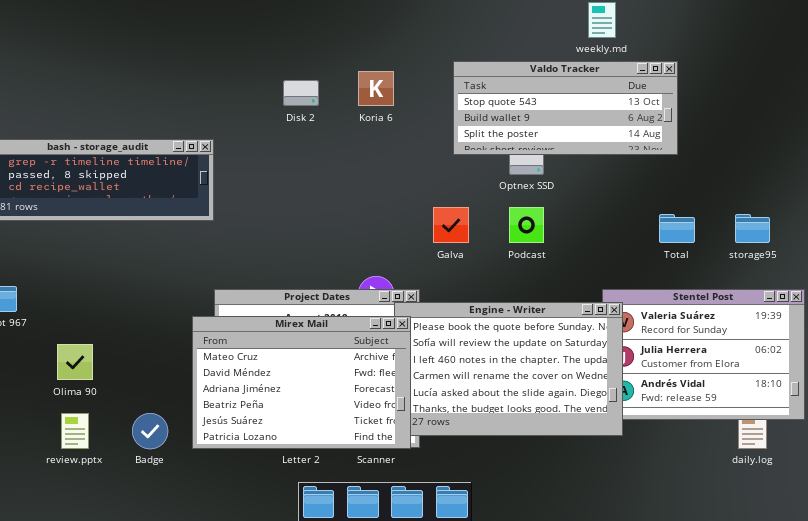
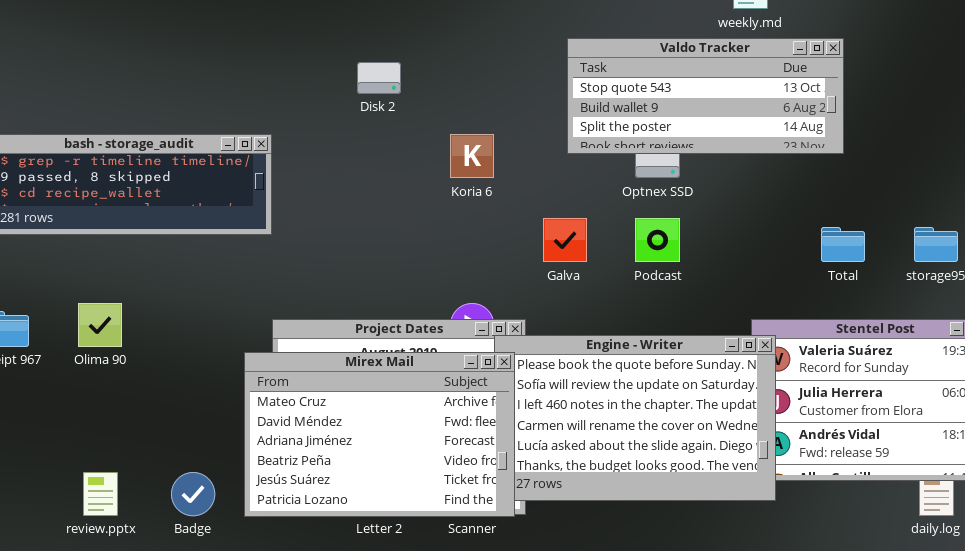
Koria 6: [358,71,394,106] -> [450,134,494,178], moved
Olima 90: [57,344,93,380] -> [78,303,122,347], moved

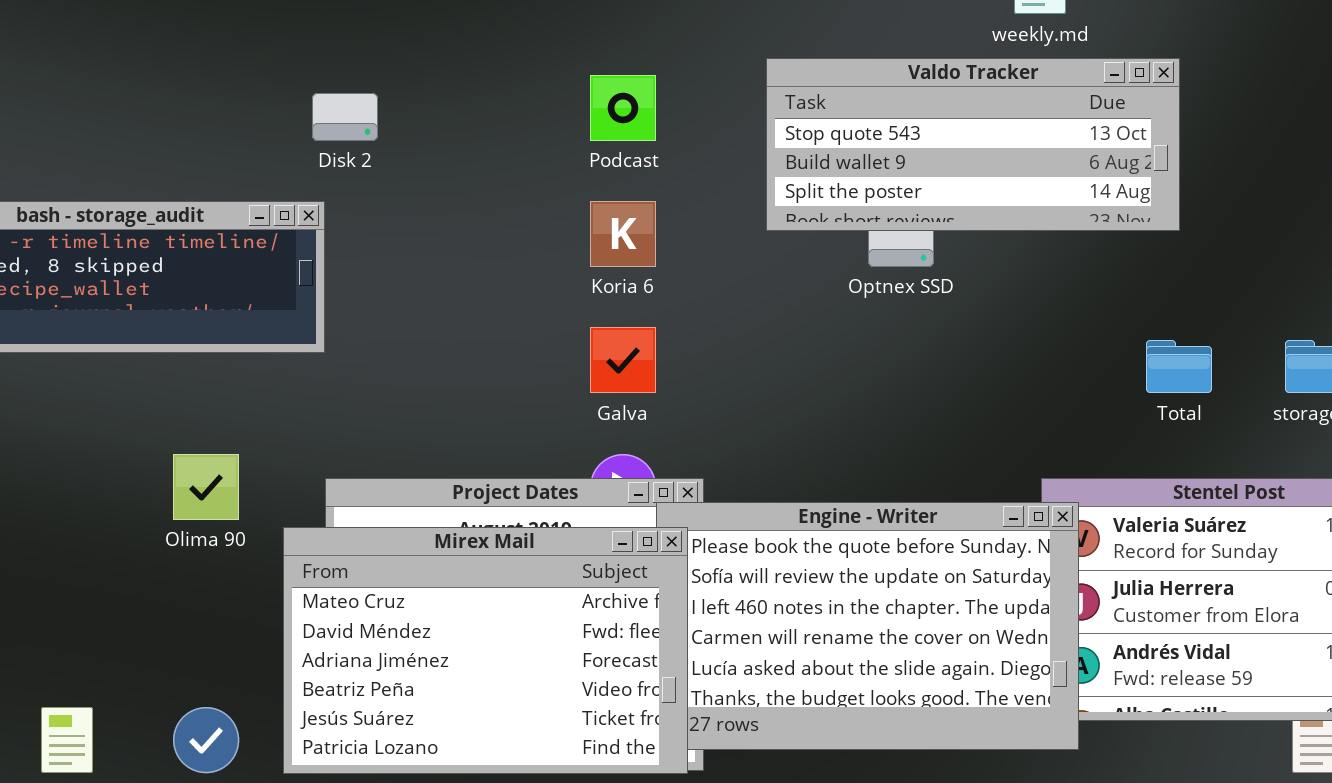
Disk 2: [357,62,401,94] -> [312,93,378,141], moved
Galva: [543,218,587,262] -> [590,327,656,393], moved
Podcast: [635,218,680,262] -> [590,75,656,141], moved
Olima 90: [78,303,122,347] -> [173,454,239,520], moved

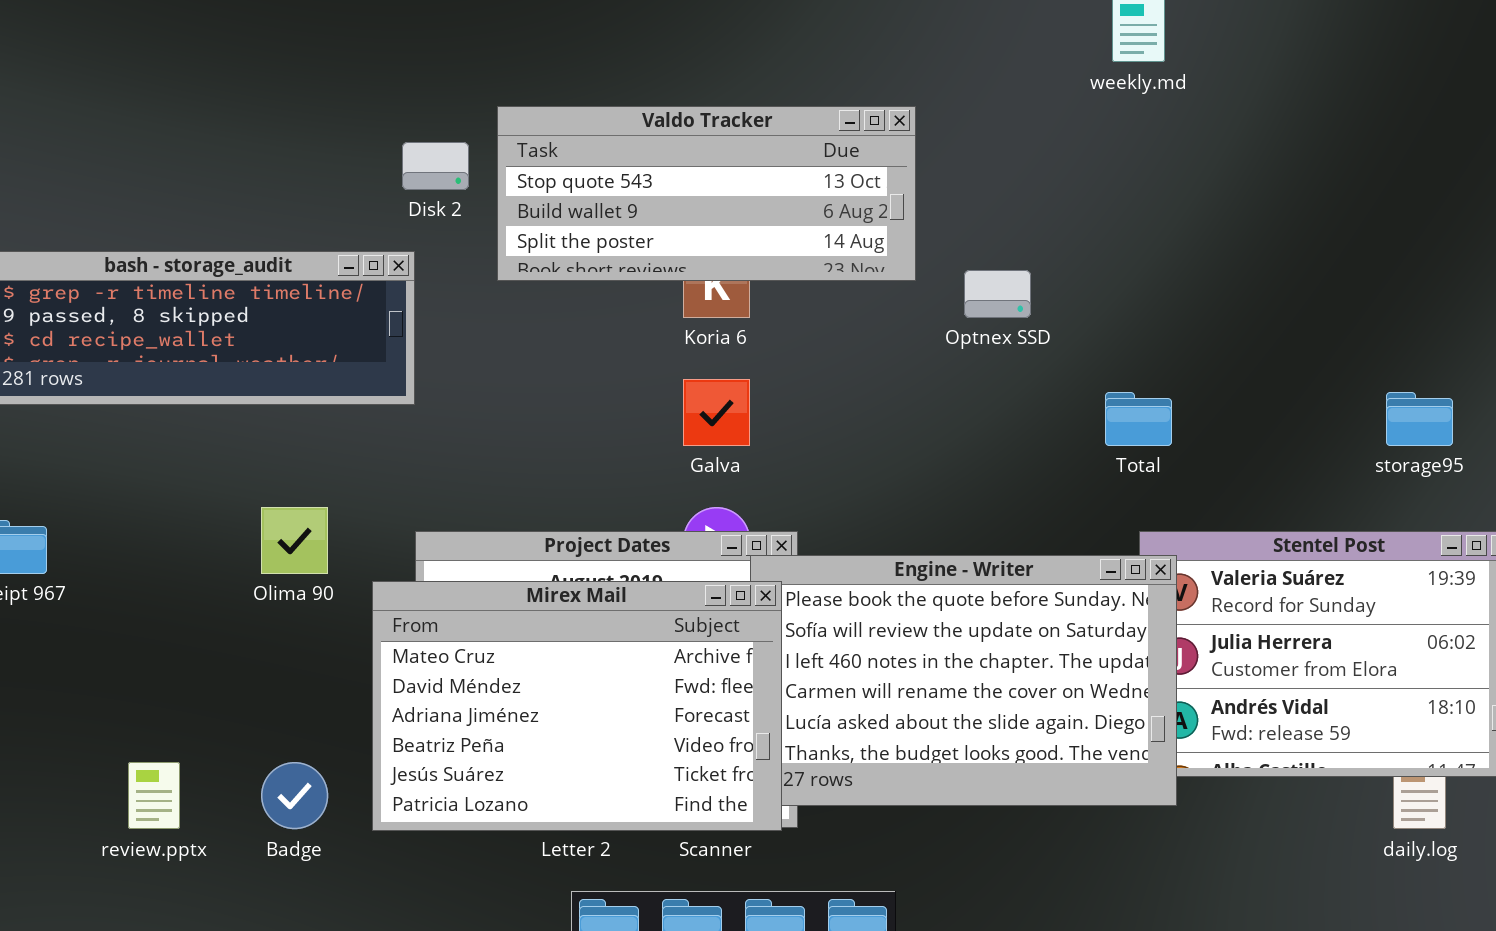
Valdo Tracker: [766,58,1180,231] -> [497,106,916,281], moved
Total: [1146,340,1212,393] -> [1105,392,1172,446], moved

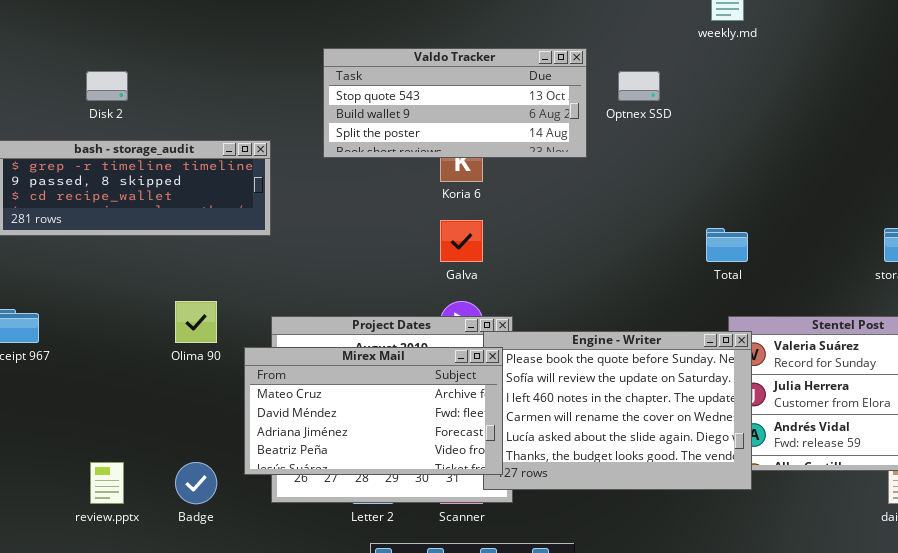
Disk 2: [402,142,469,190] -> [86,71,128,101], moved
Optnex SSD: [964,270,1031,318] -> [618,71,660,101], moved
Mirex Mail: [372,581,782,831] -> [244,347,503,475], resized

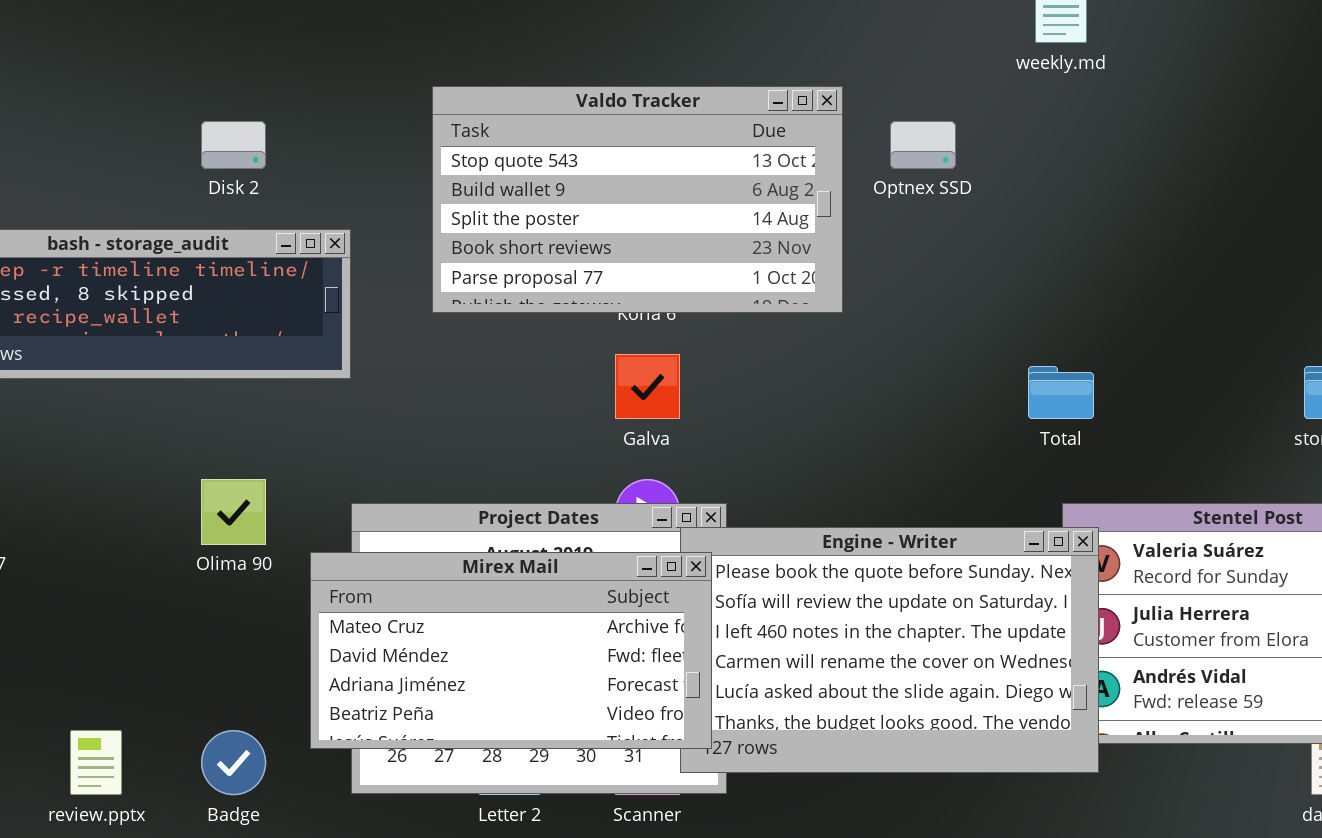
Valdo Tracker: [323,48,587,158] -> [432,86,843,313], resized
Disk 2: [86,71,128,101] -> [201,121,266,169], moved

